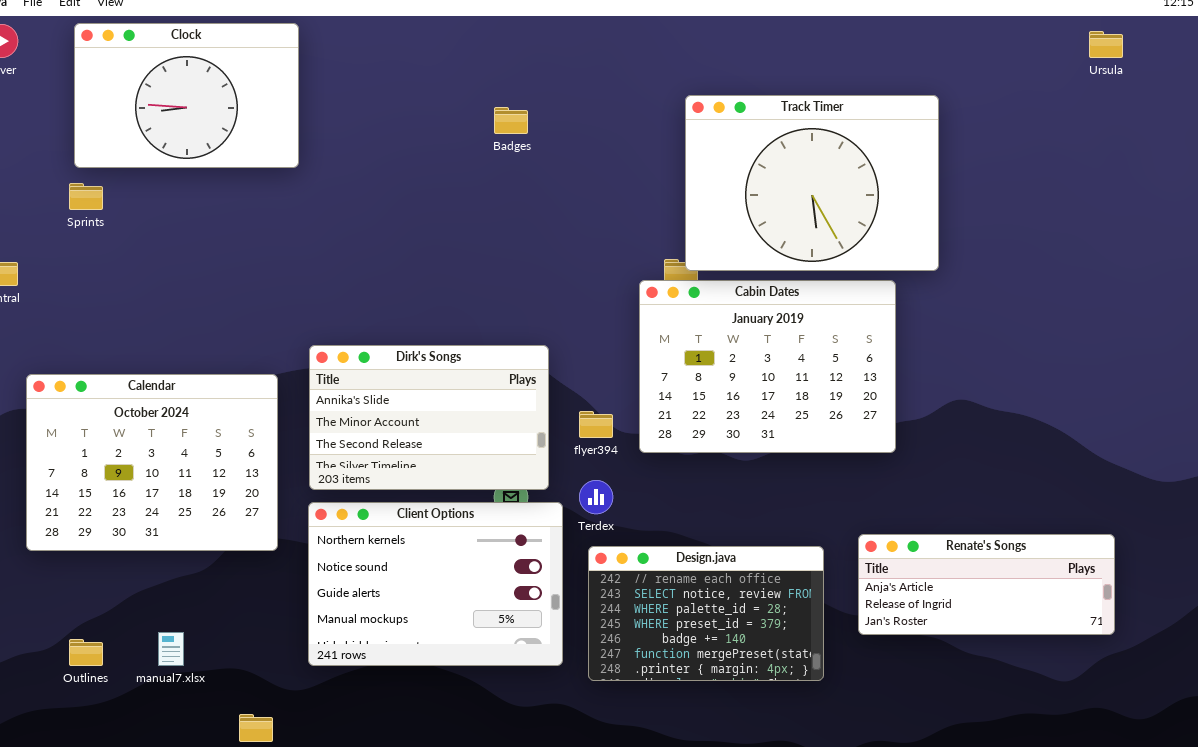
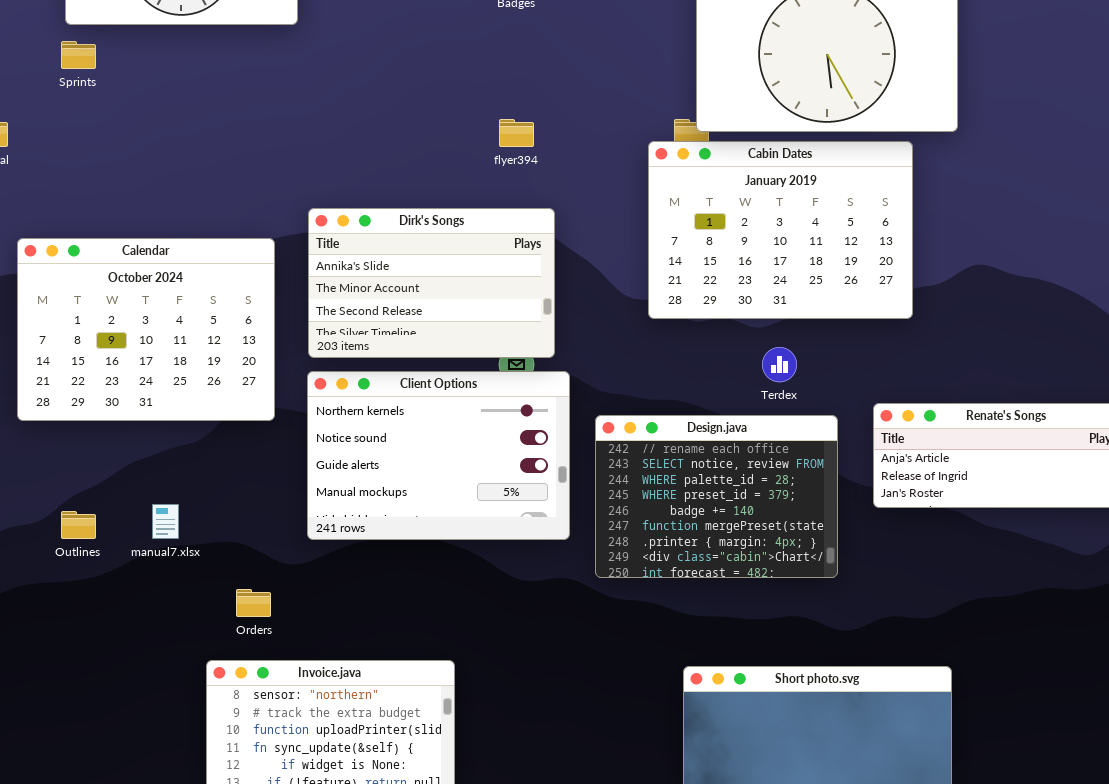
flyer394: [579,411,613,438] -> [499,119,534,147], moved
Terdex: [579,480,613,514] -> [762,347,797,382], moved
Design.java: [588,546,824,681] -> [595,415,838,578], resized

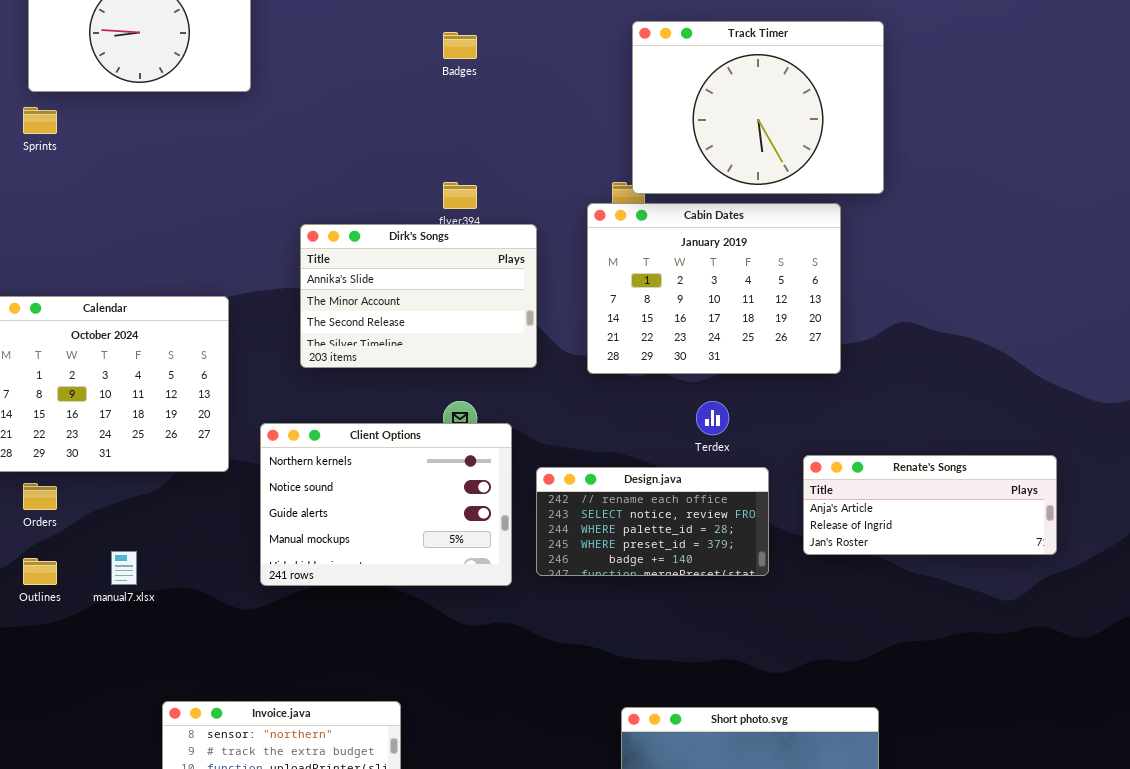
Dirk's Songs: [308,208,555,358] -> [300,224,537,368], moved
Design.java: [595,415,838,578] -> [536,467,769,576], resized
Orders: [236,589,271,617] -> [23,483,57,510], moved

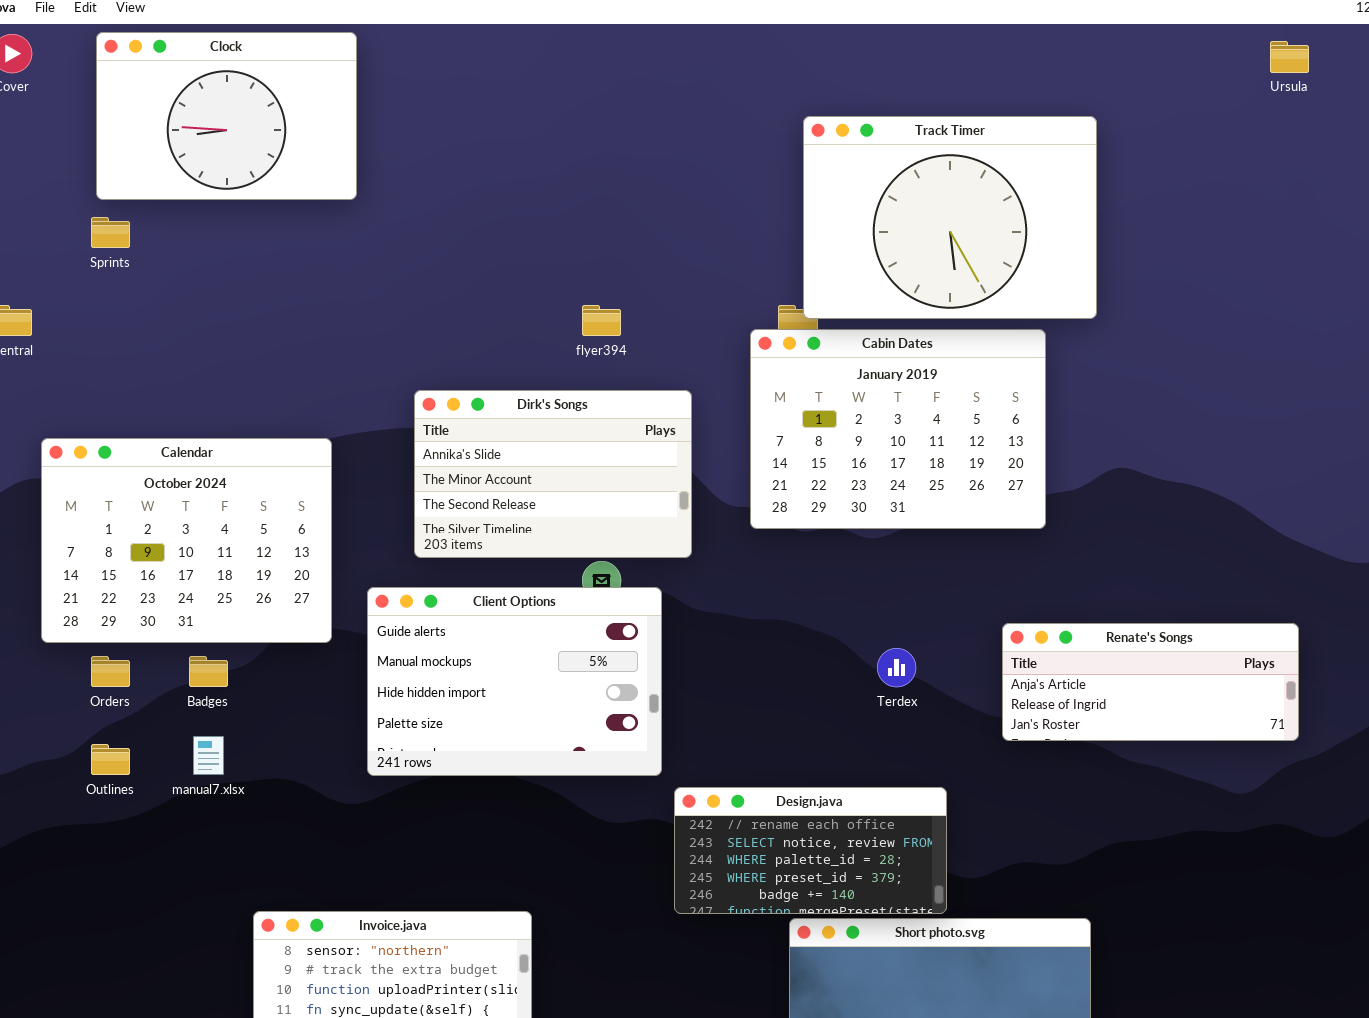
Badges: [443,32,477,59] -> [189,656,228,687], moved
Dirk's Songs: [300,224,537,368] -> [414,390,692,558], moved
Terdex: [696,401,729,435] -> [877,648,916,687], moved
Client Options: [260,423,512,586] -> [367,587,662,776], scrolled down 2 rows
Design.java: [536,467,769,576] -> [674,787,947,914], moved

